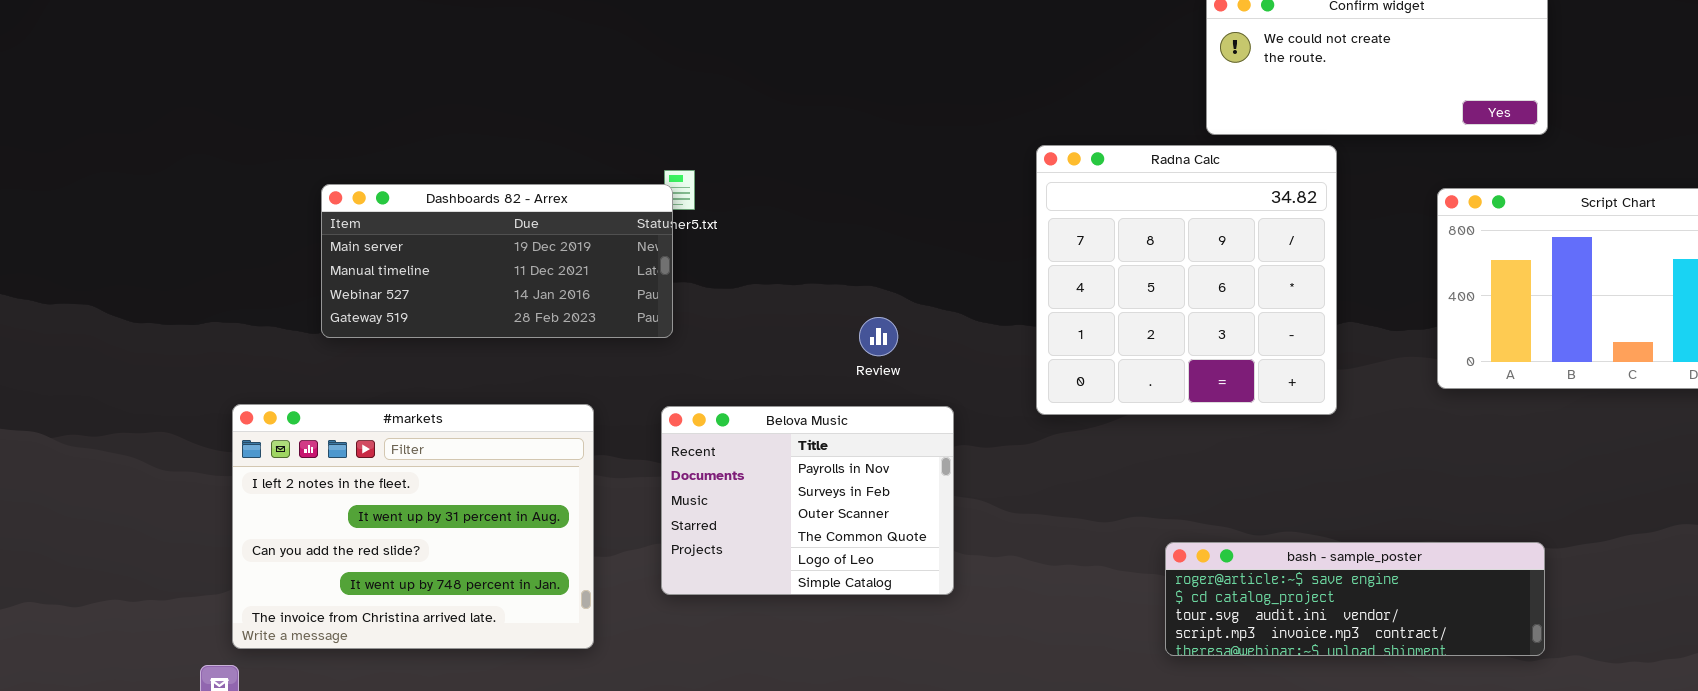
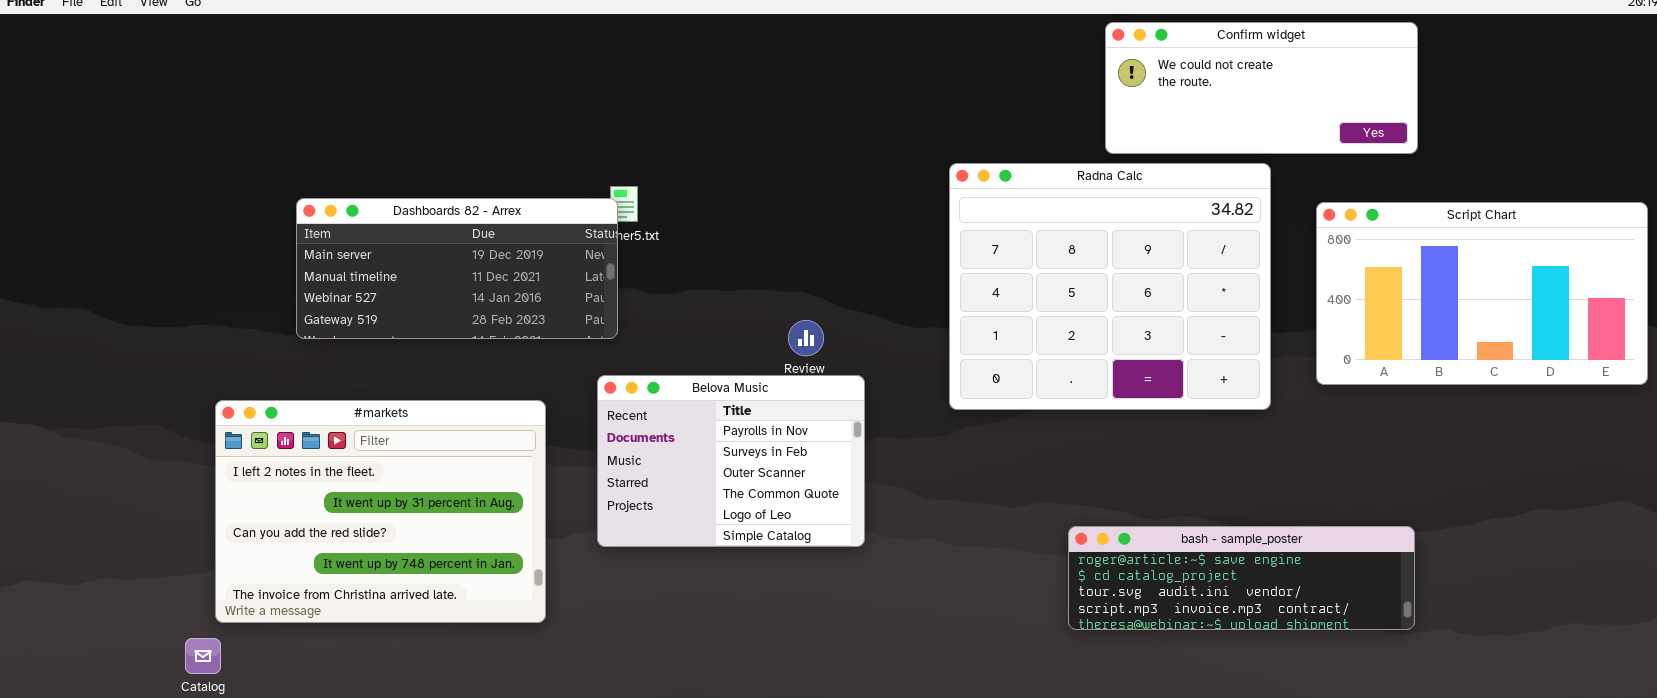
Radna Calc: [1036,145,1337,415] -> [949,163,1271,410], resized
Belova Music: [661,406,954,595] -> [597,375,865,547], moved

